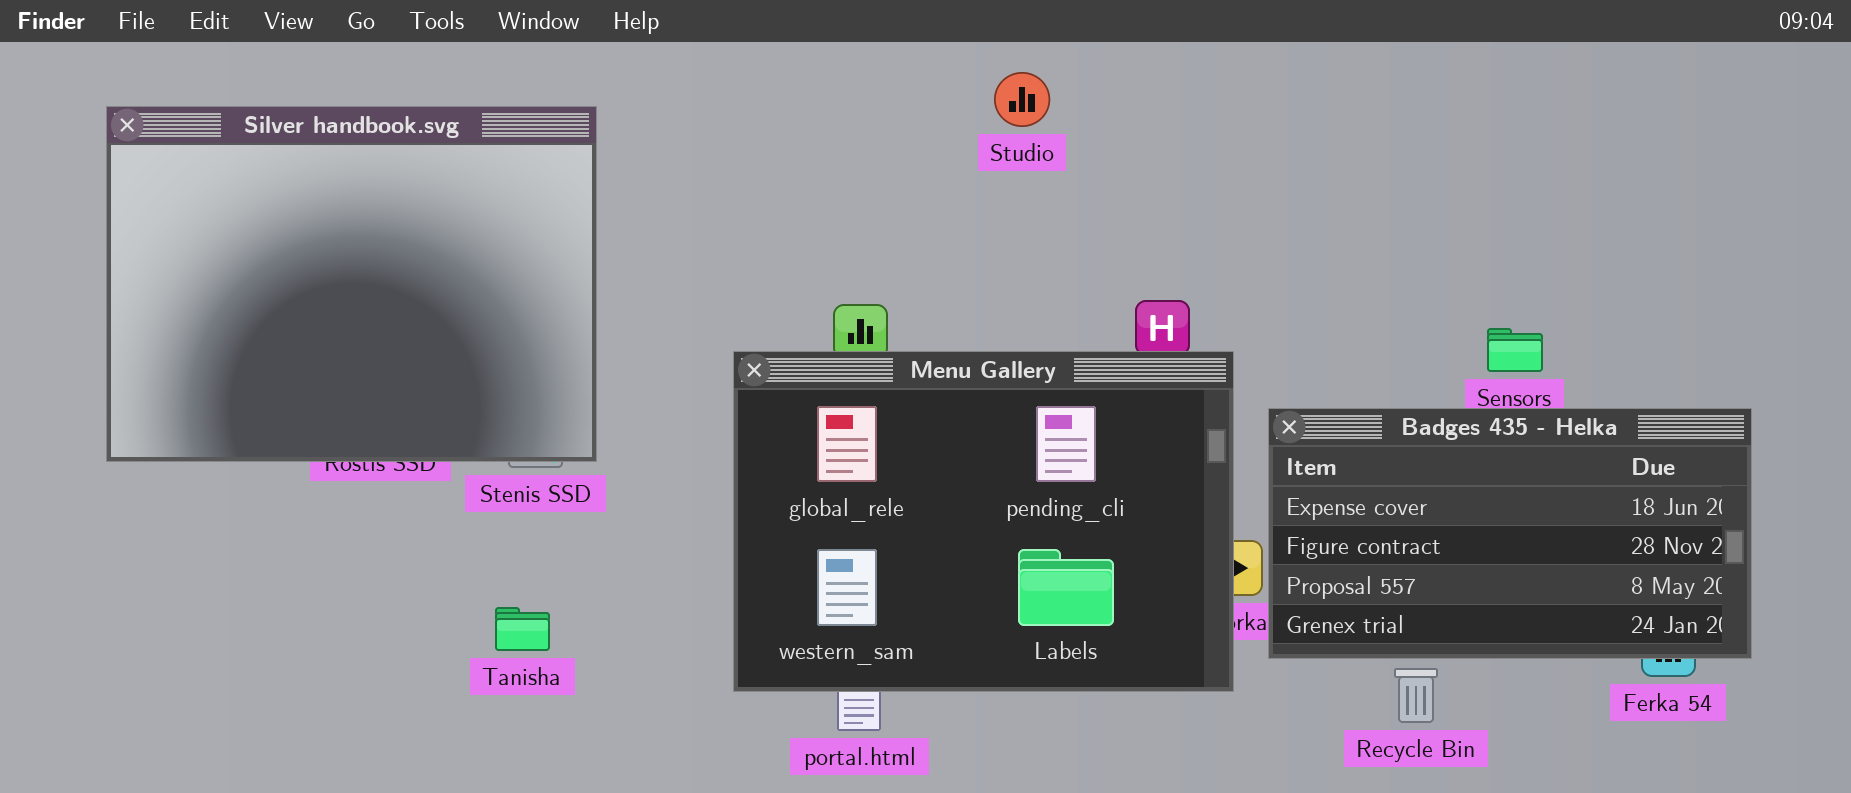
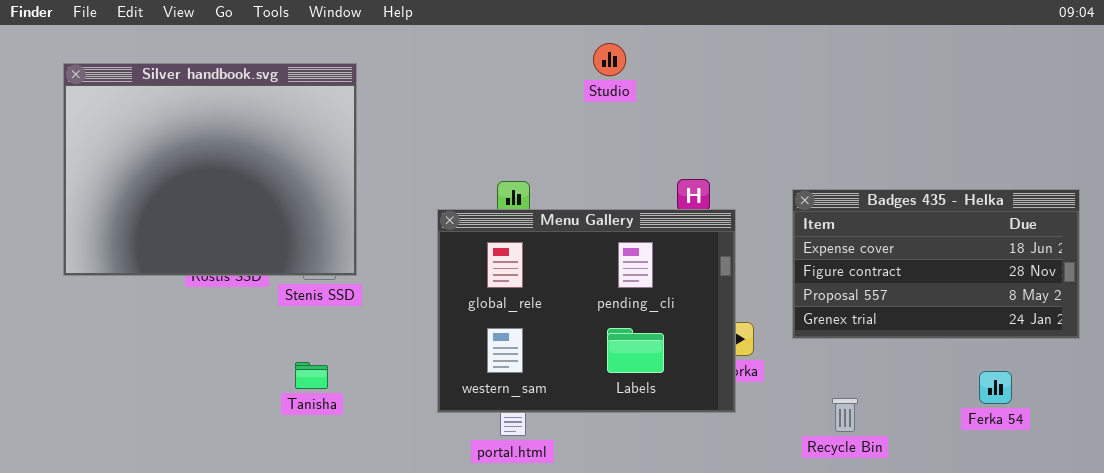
Badges 435 - Helka: [1268,408,1752,659] -> [792,189,1080,339], moved

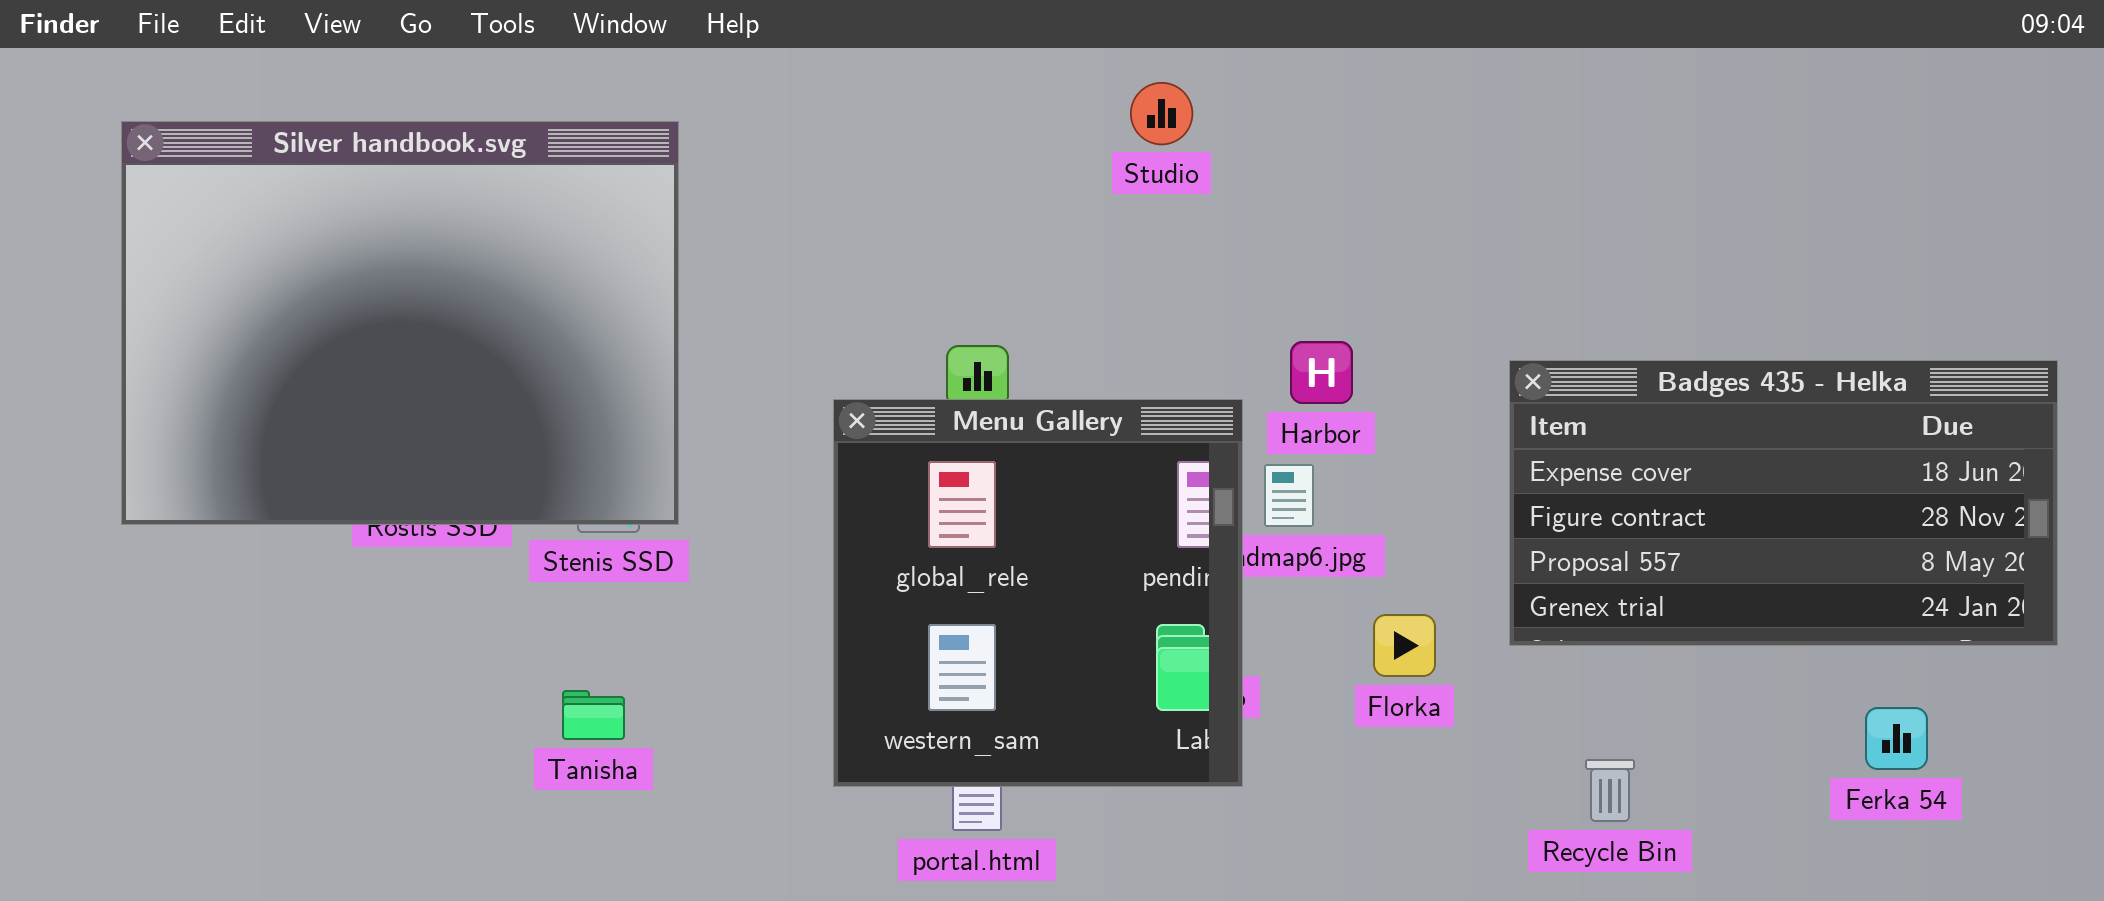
Menu Gallery: [437,209,736,413] -> [833,399,1243,787], resized

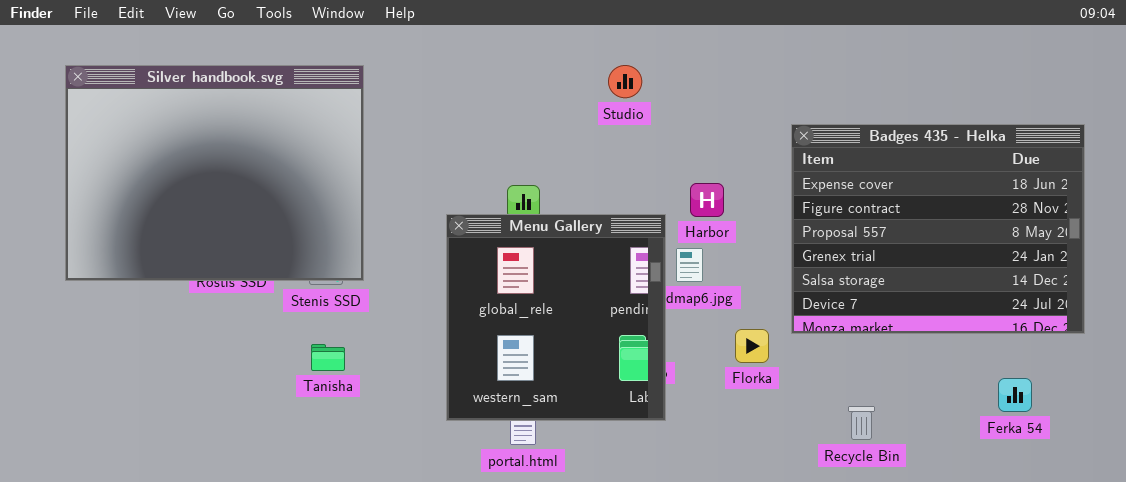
Studio: [1130,82,1193,145] -> [608,65,642,98], moved
Badges 435 - Helka: [1509,360,2058,646] -> [791,124,1085,334], moved, resized
Tanisha: [562,690,625,740] -> [311,344,345,371], moved

